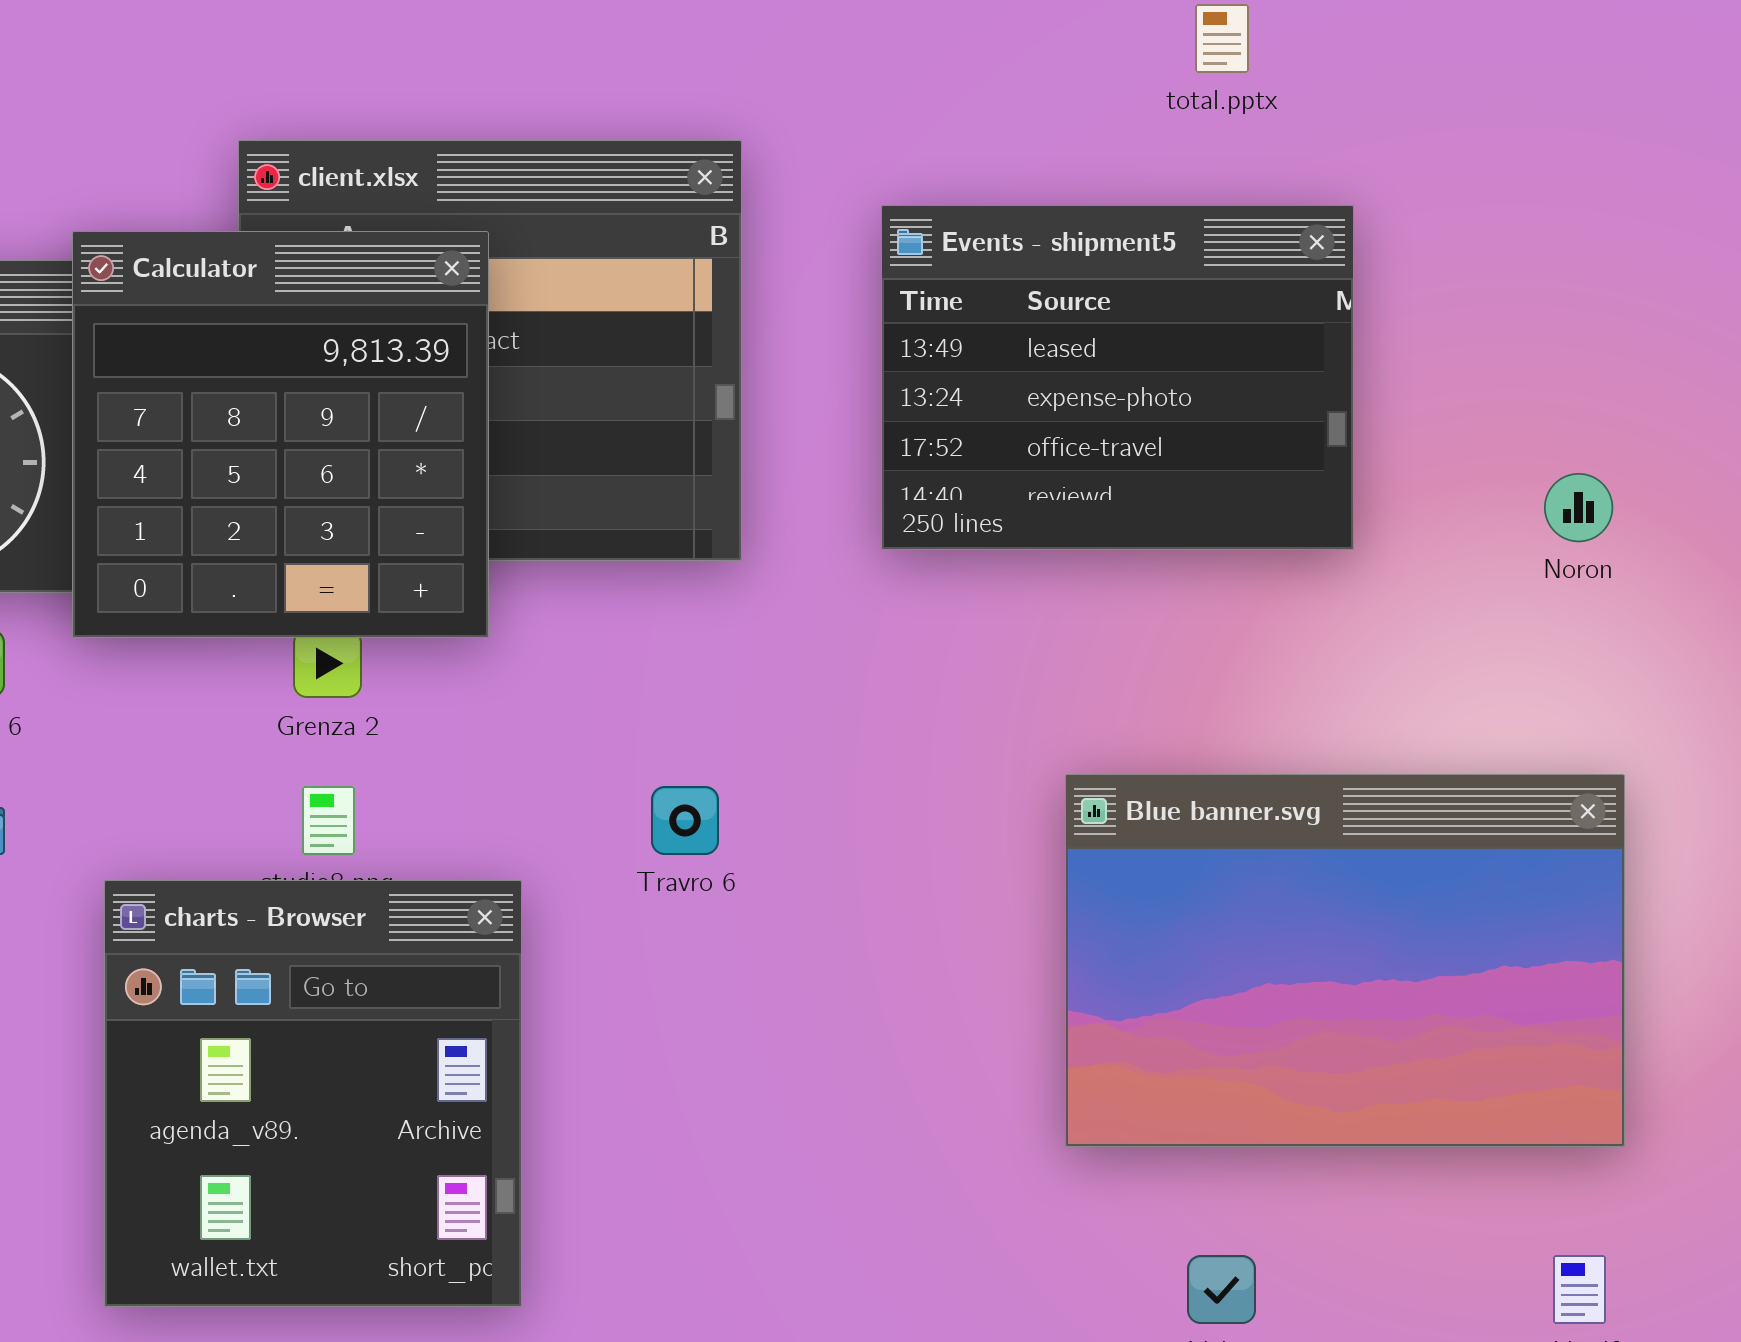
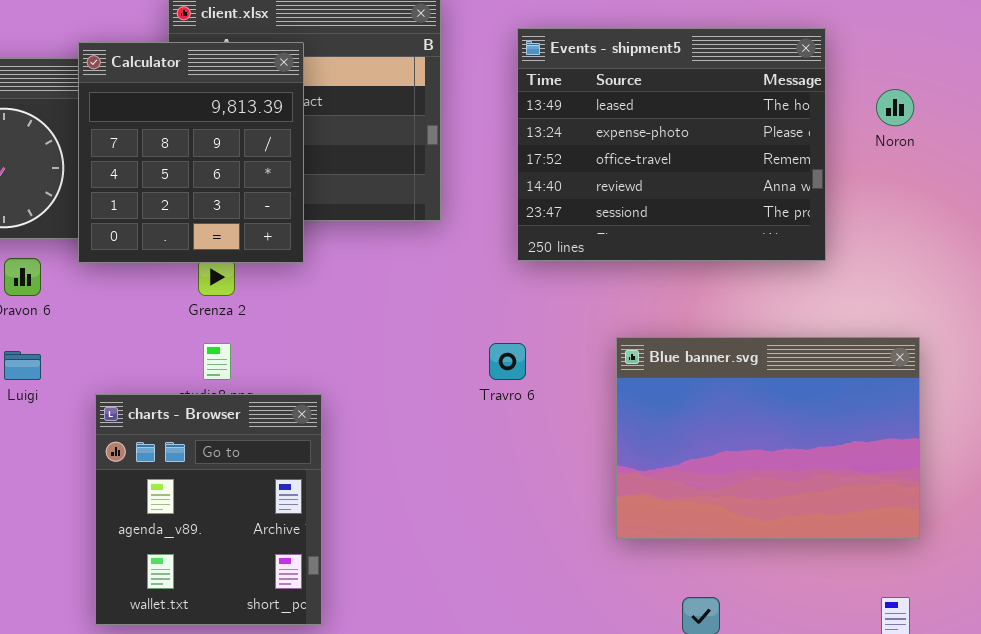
Events - shipment5: [881,205,1354,550] -> [517,28,826,261], resized
Noron: [1544,473,1613,542] -> [876,89,914,126], moved
Travro 6: [651,786,719,855] -> [489,343,526,380], moved

